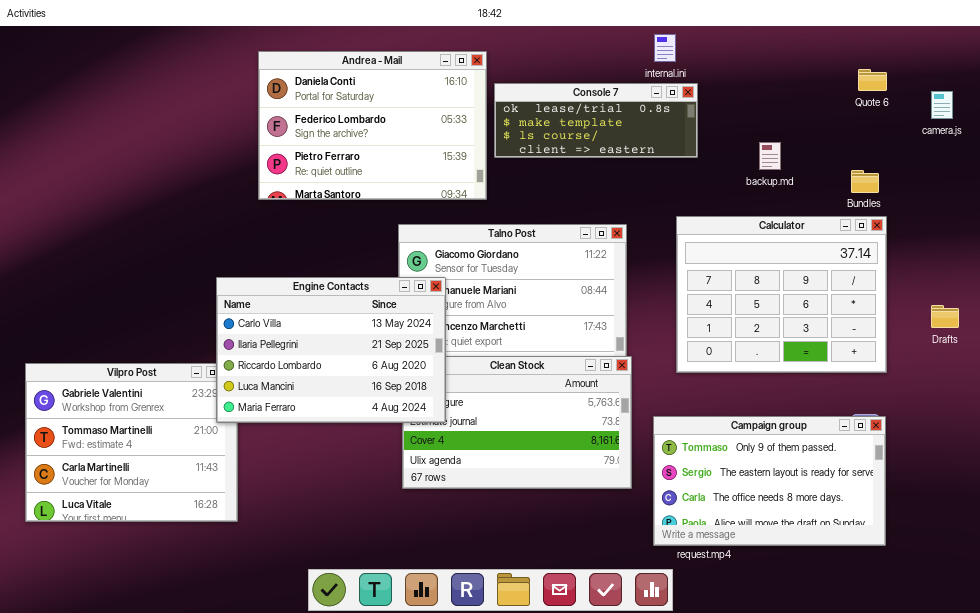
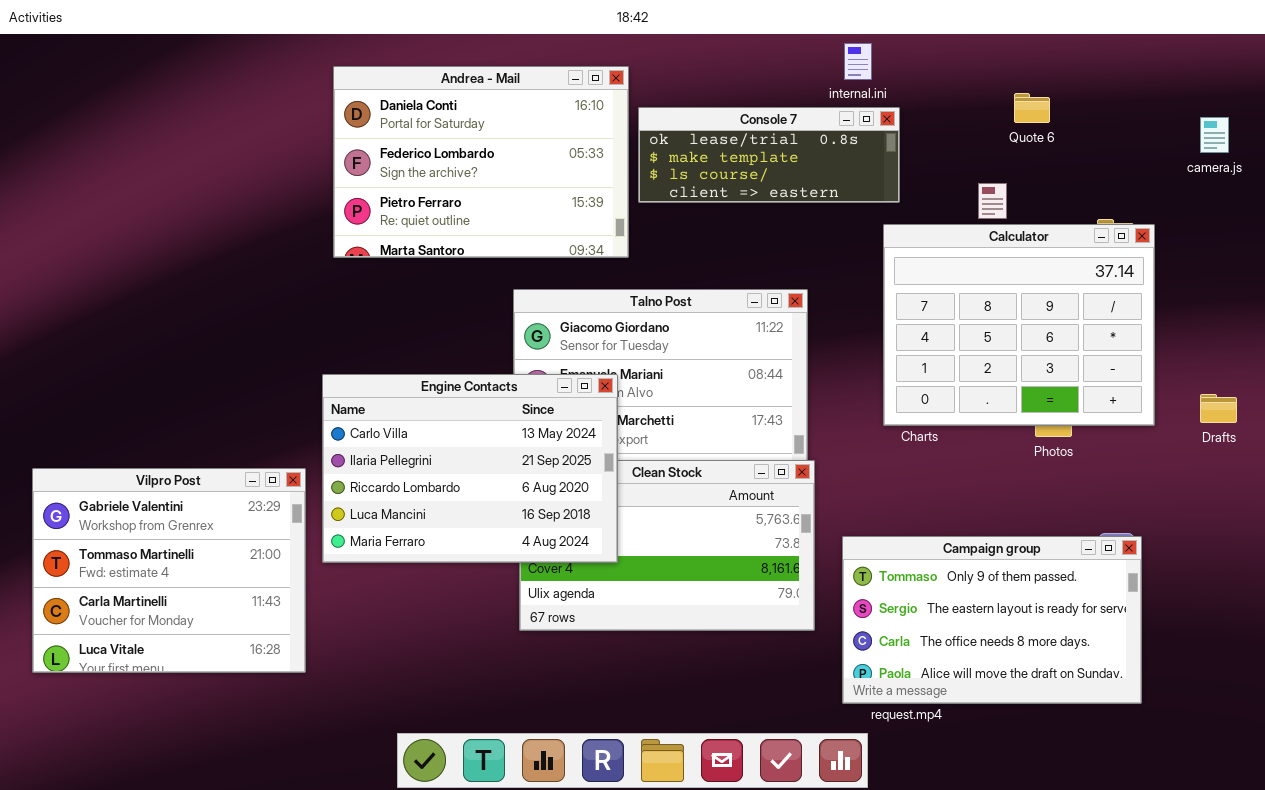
Quote 6: [858,69,887,91] -> [1014,93,1050,123], moved
Calculator: [676,216,887,373] -> [883,224,1155,426], moved
Engine Contacts: [216,277,446,423] -> [322,374,618,563], moved

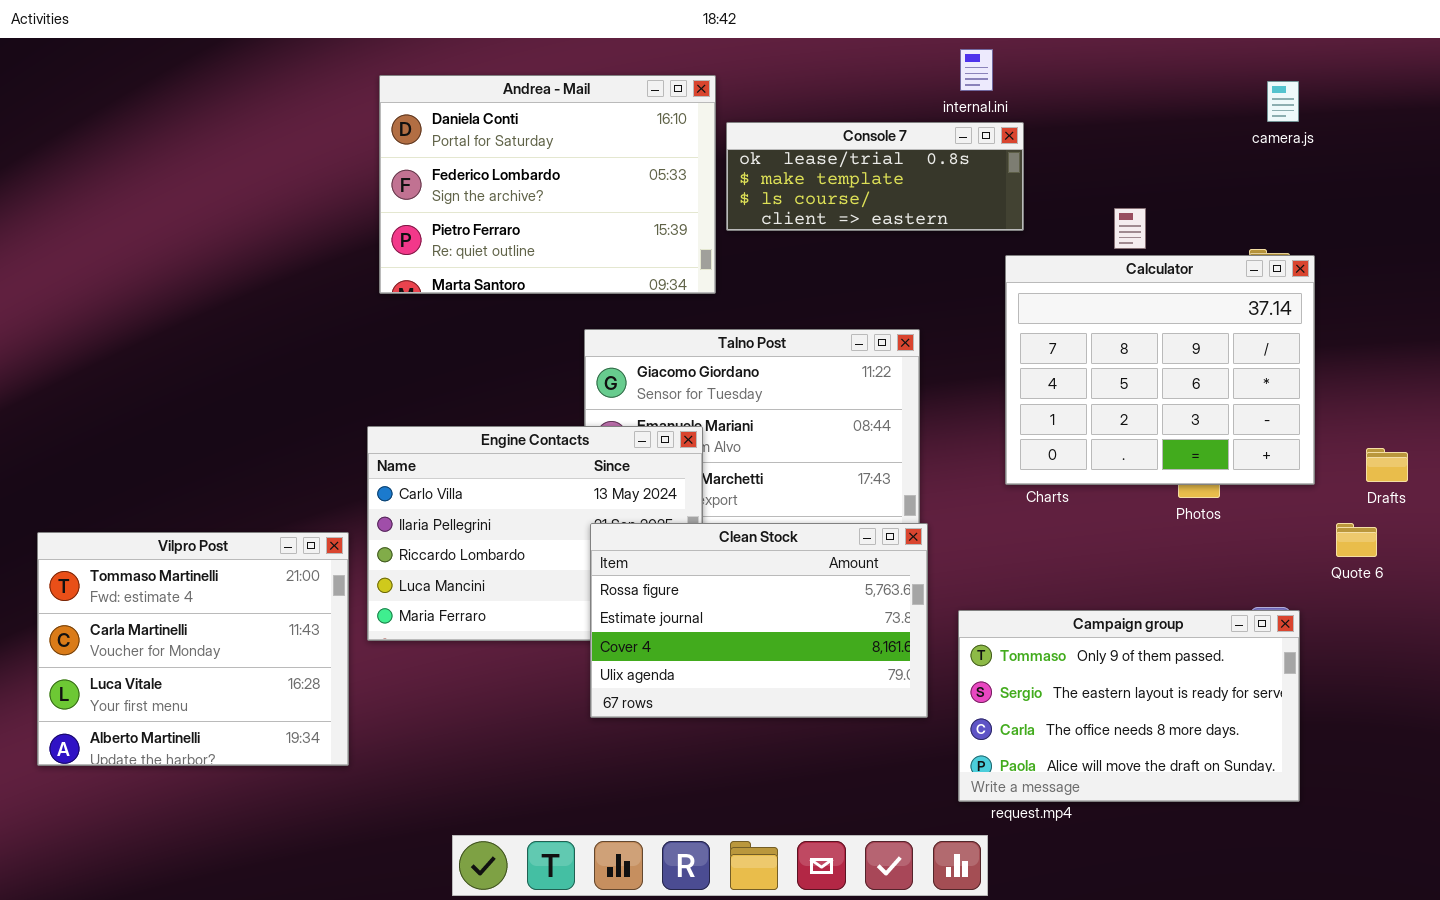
Quote 6: [1014,93,1050,123] -> [1336,523,1377,557], moved
camera.js: [1200,117,1229,153] -> [1267,81,1299,122], moved
Clean Stock: [519,460,815,631] -> [590,523,928,718], raised
Vilpro Post: [32,468,306,673] -> [37,532,349,766], scrolled down 1 row

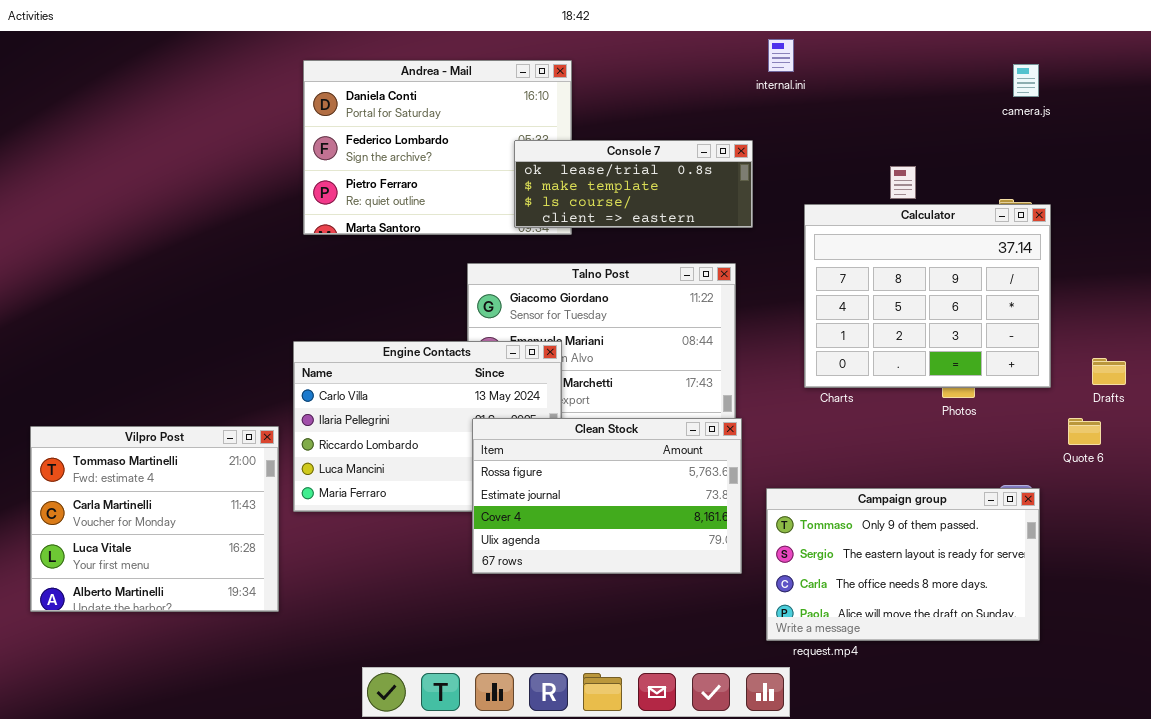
Console 7: [726,122,1024,231] -> [514,140,753,228], moved

